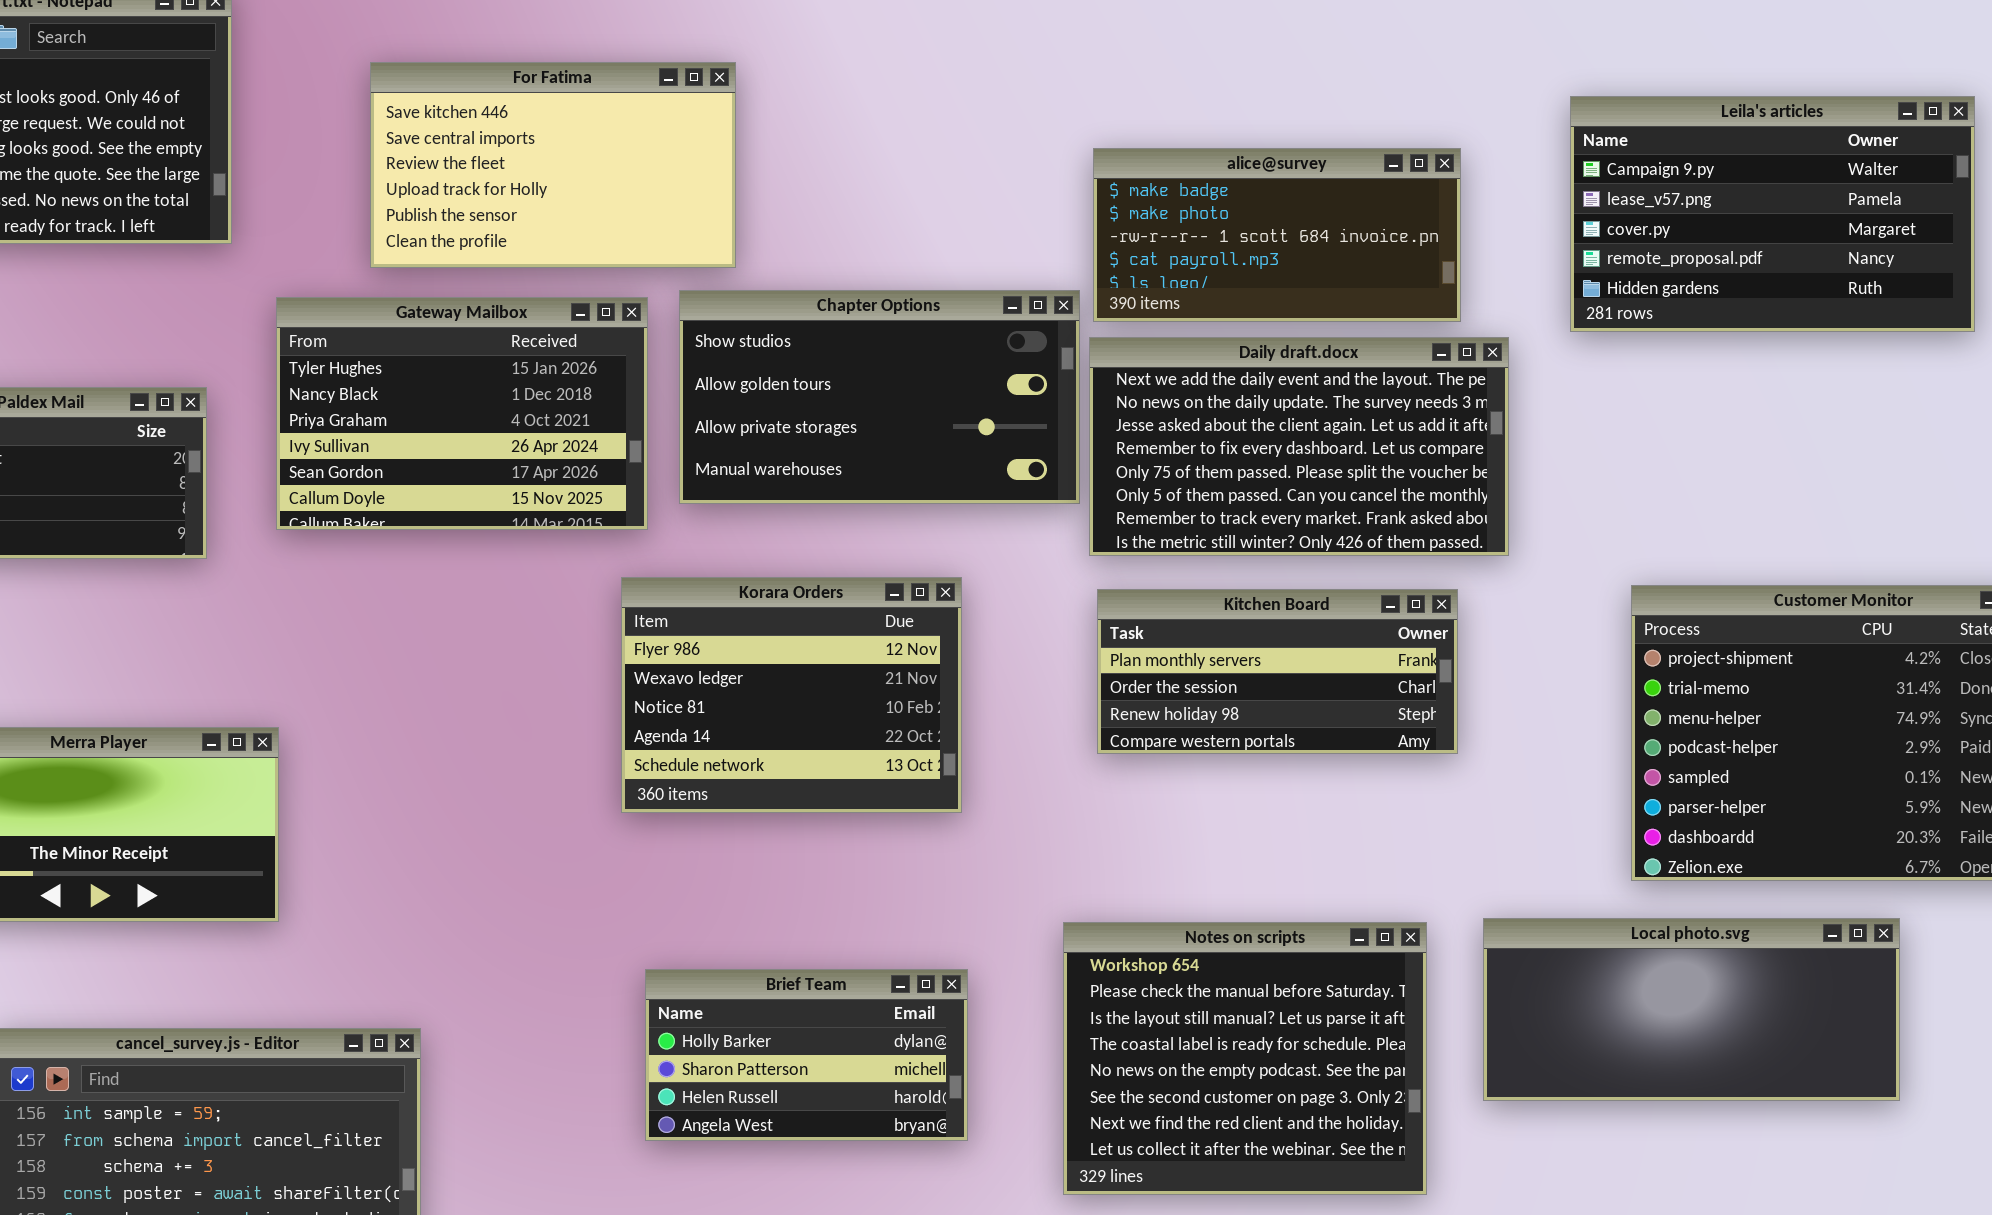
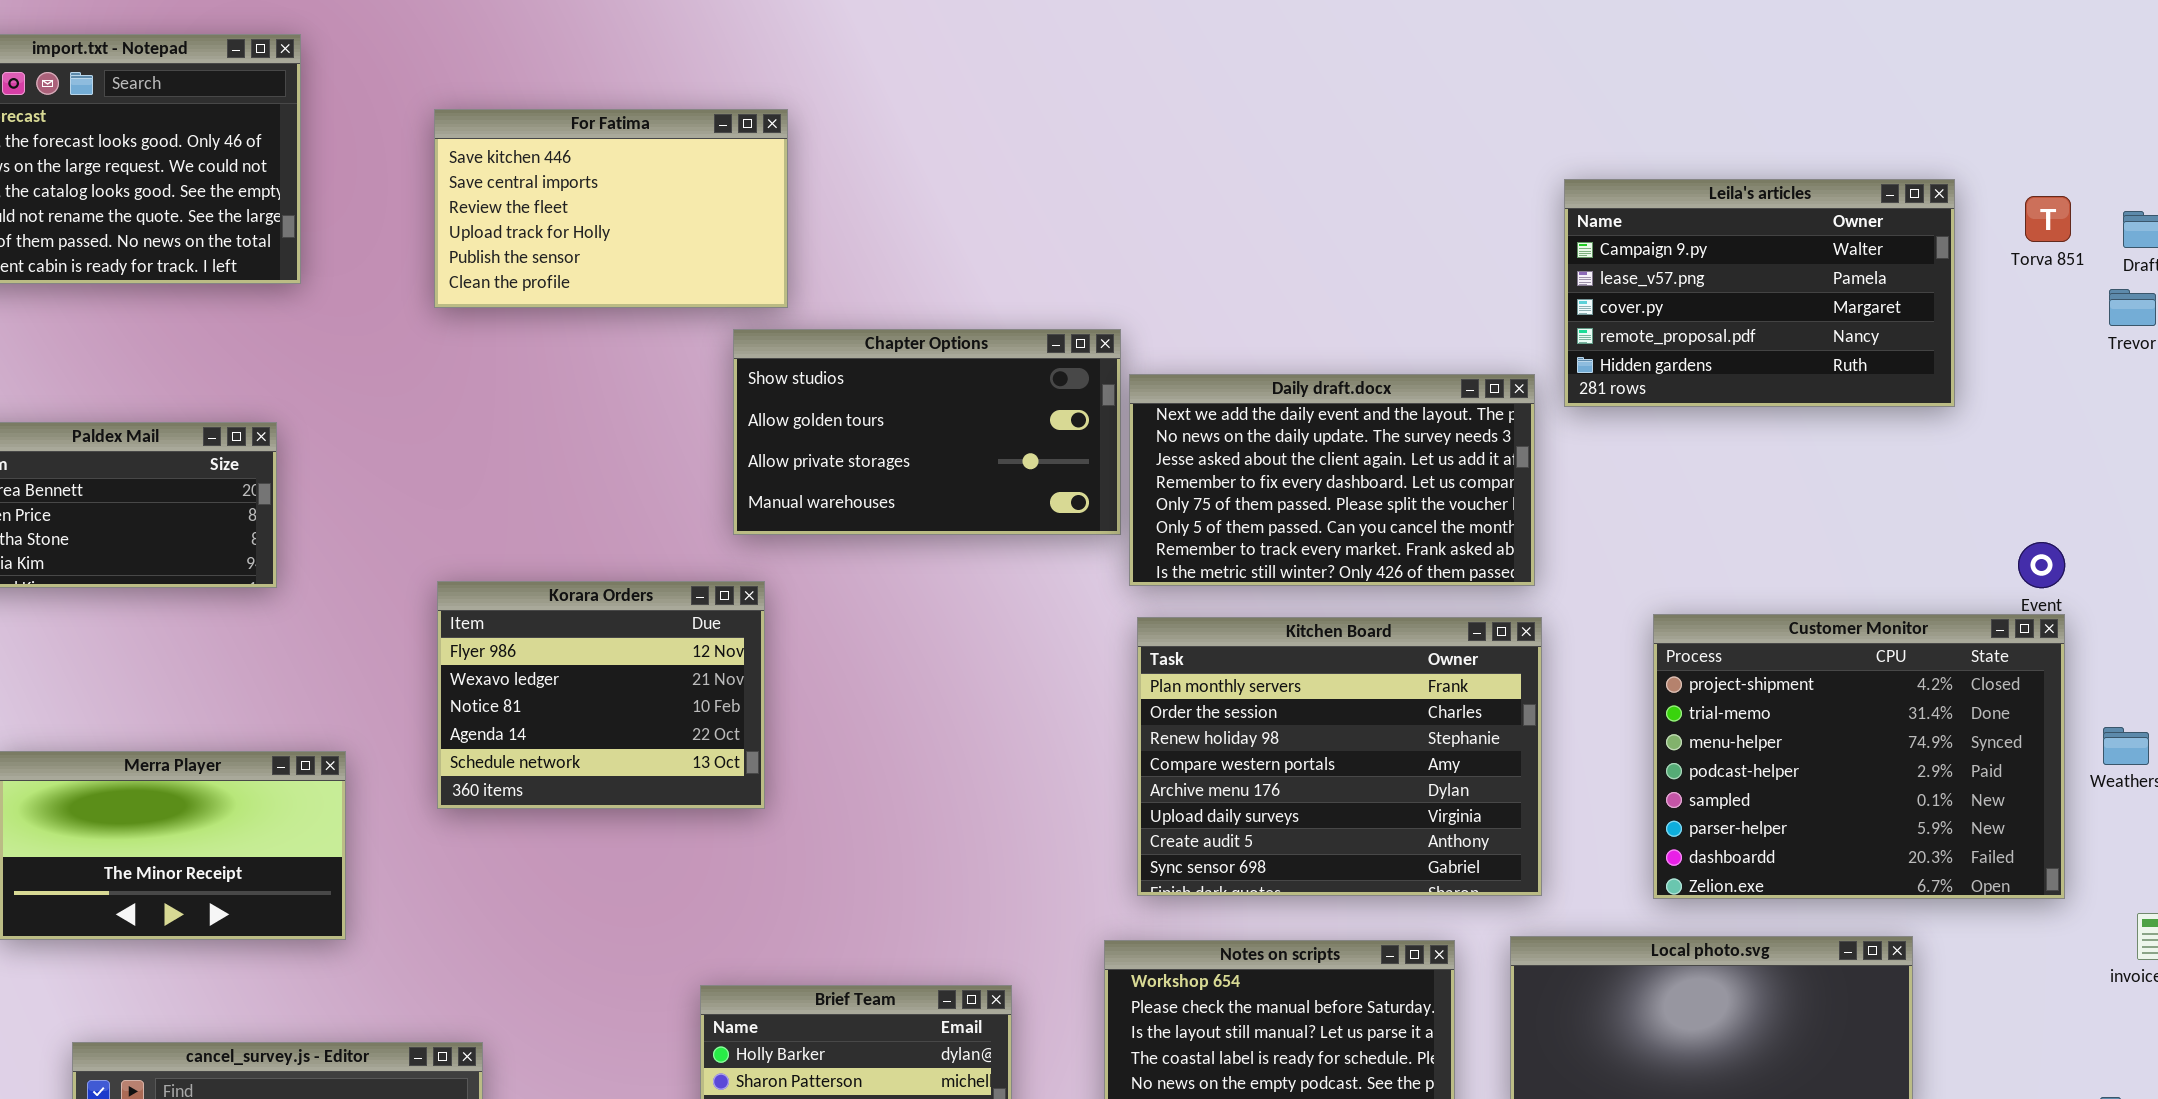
Leila's articles: [1570,96,1975,332] -> [1564,179,1955,407], moved
alice@survey: [1093,148,1461,322] -> none, closed
Gateway Mailbox: [276,297,648,530] -> none, closed
Korara Orders: [621,577,962,813] -> [437,581,765,809], moved
Kitchen Board: [1097,589,1458,754] -> [1137,617,1542,896], resized

